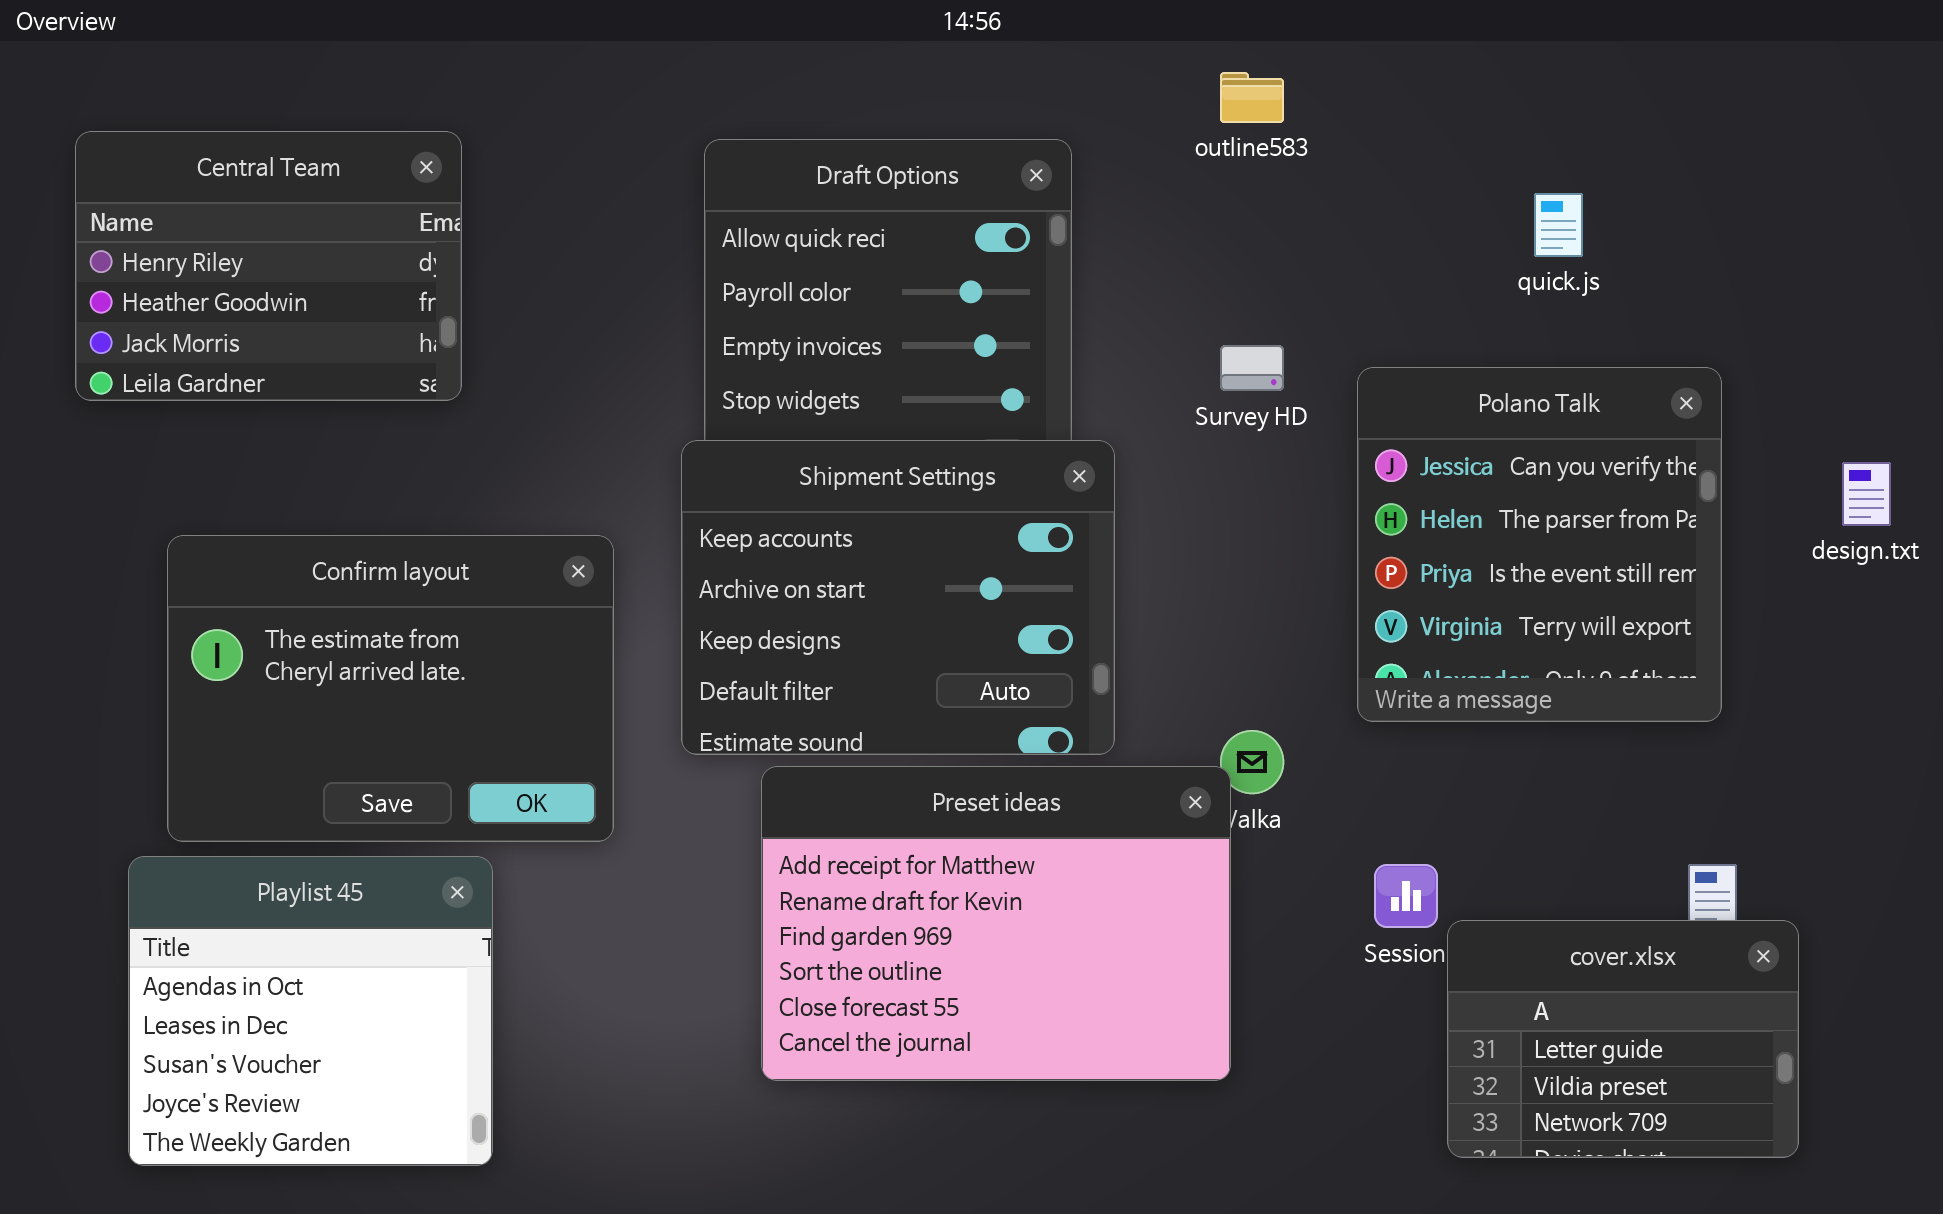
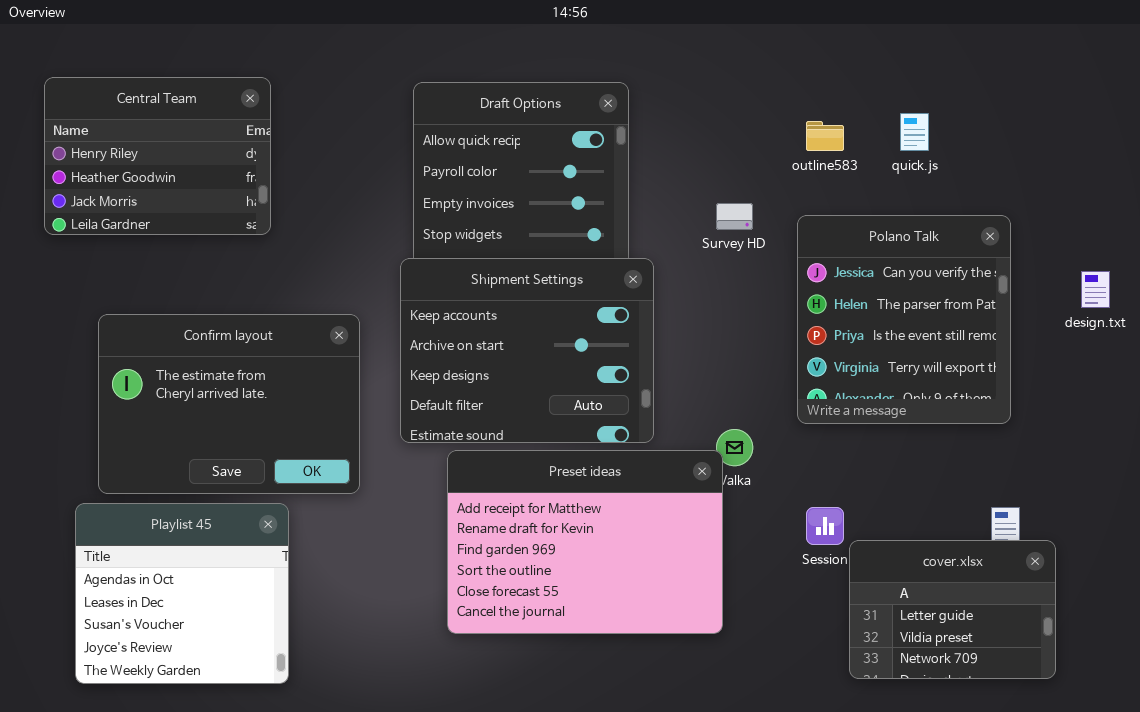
outline583: [1220,72,1284,123] -> [806,121,844,151], moved

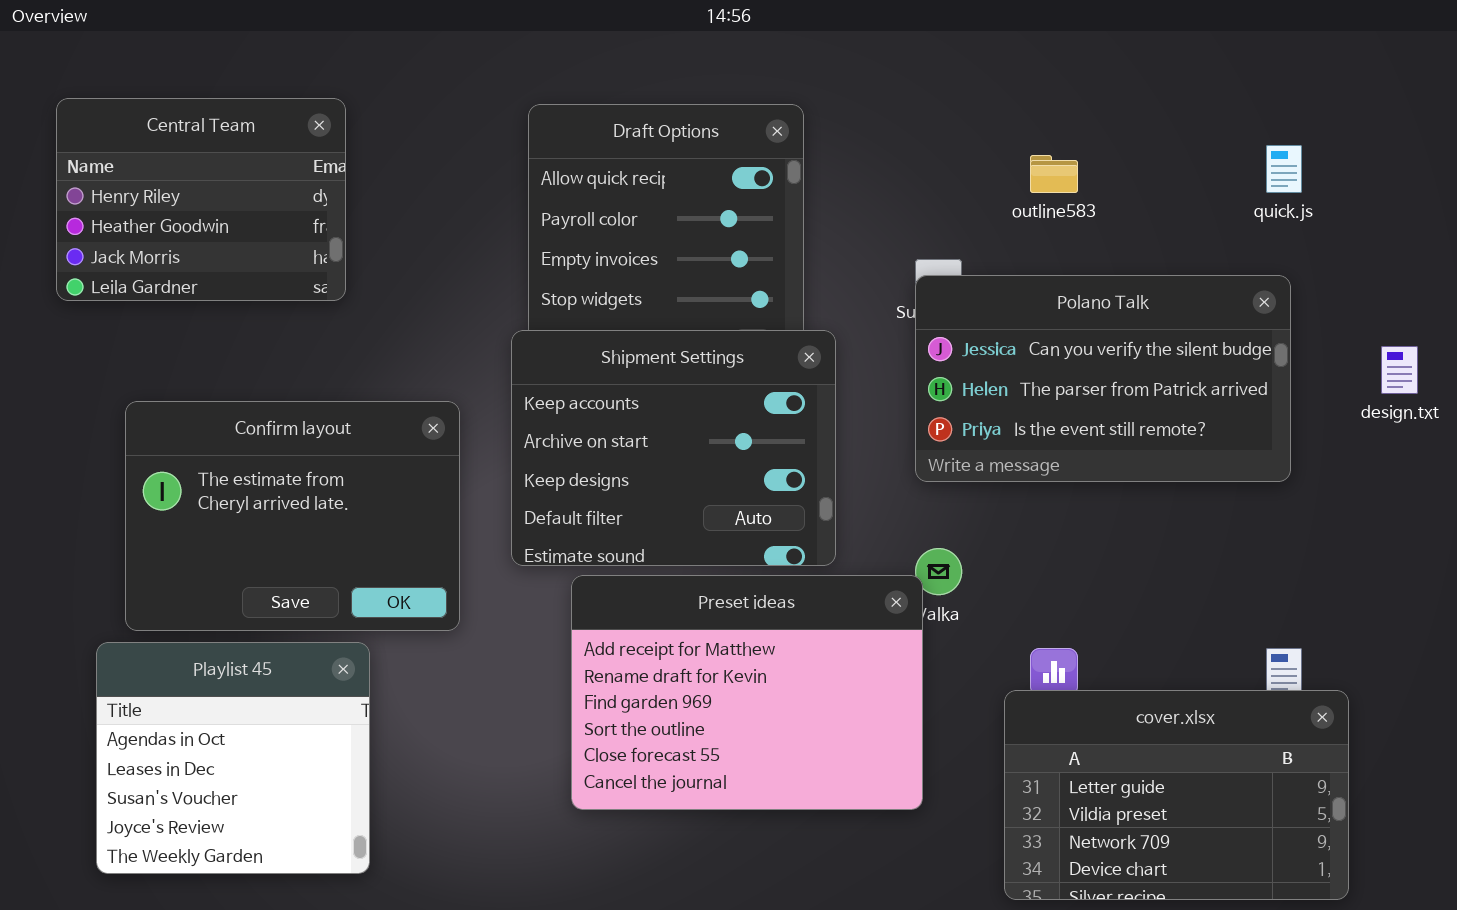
quick.js: [900,113,929,151] -> [1266,145,1302,193], moved
Polano Talk: [797,215,1011,424] -> [915,275,1291,482], resized
cover.xlsx: [849,540,1056,679] -> [1004,690,1349,900], resized

